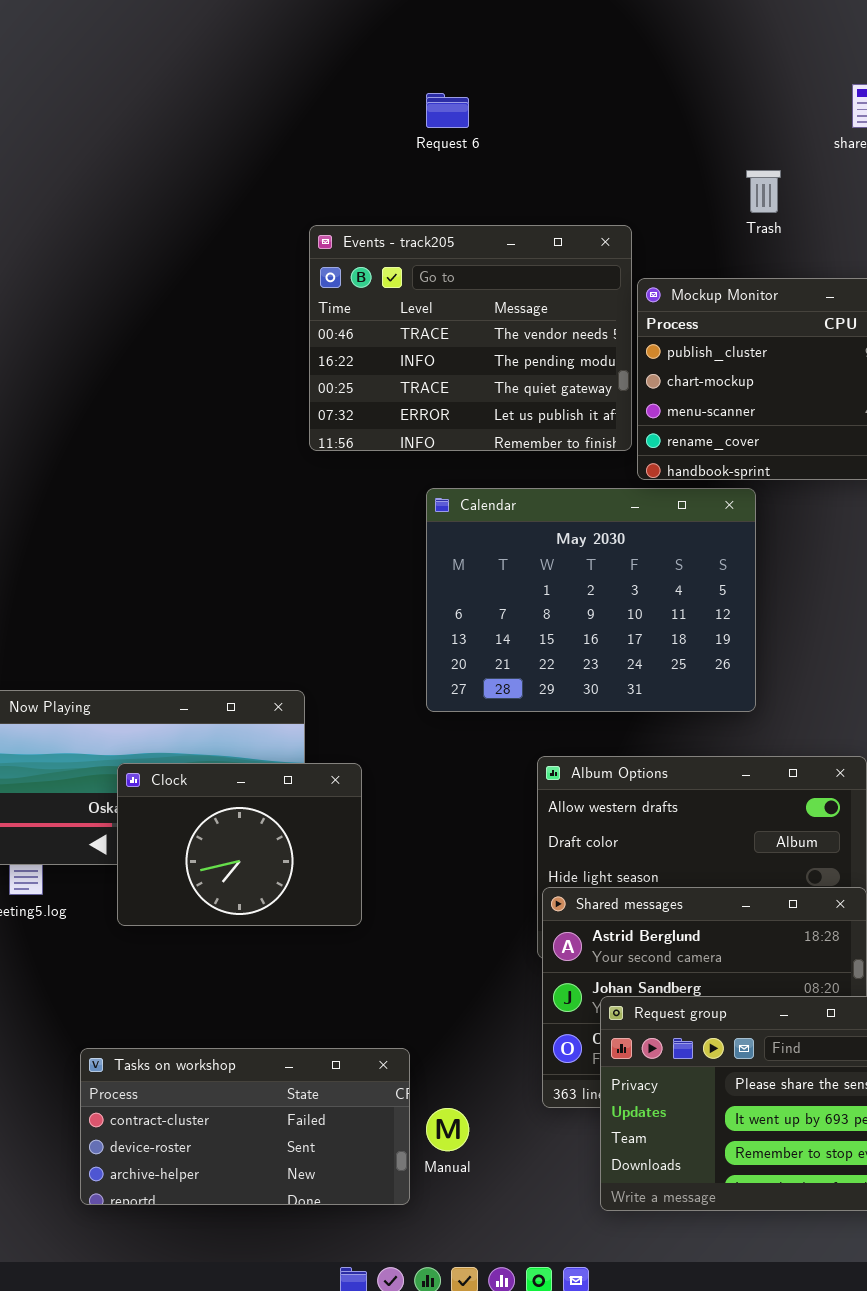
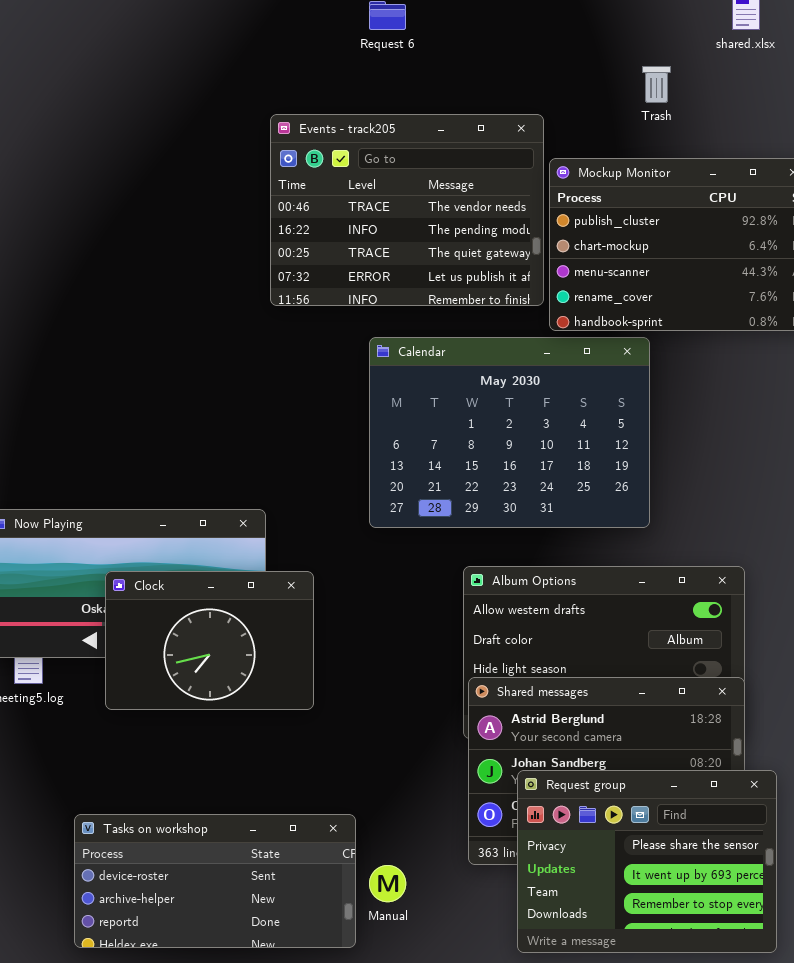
Tasks on workshop: [80,1048,410,1205] -> [74,814,356,948], scrolled down 1 row

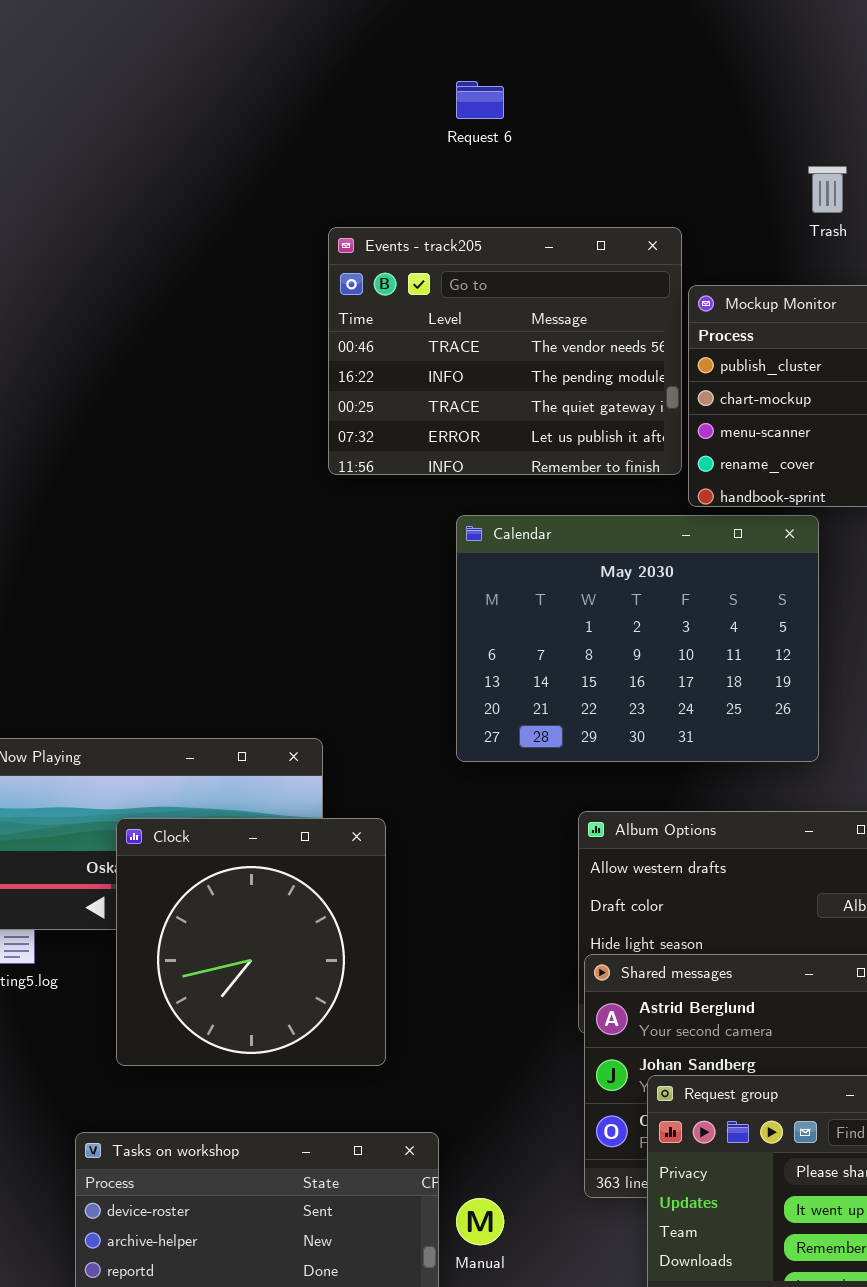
Clock: [105,571,314,710] -> [116,818,386,1066], resized

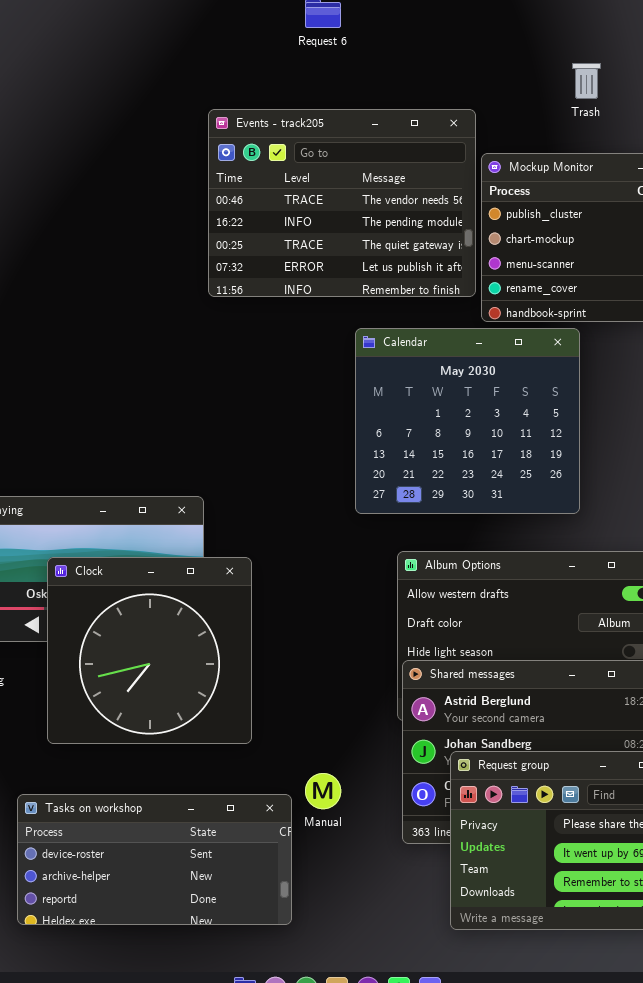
Calendar: [456,515,819,762] -> [355,328,580,514], resized
Manual: [456,1198,504,1245] -> [305,773,341,809], moved

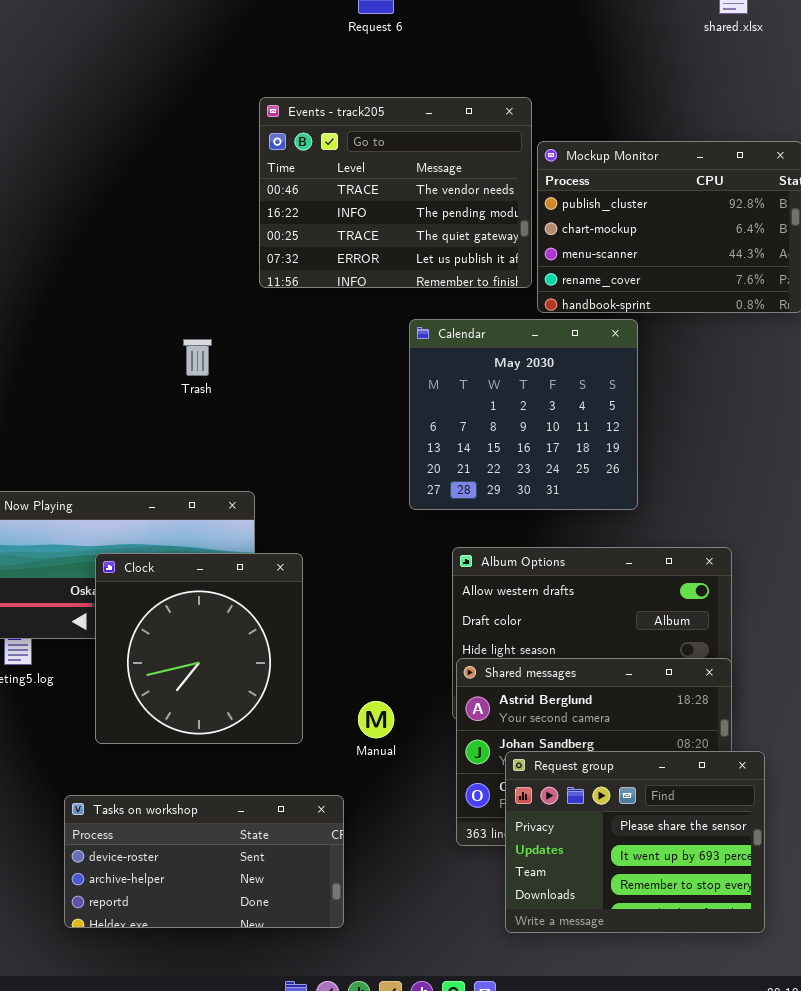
Trash: [572,63,601,99] -> [183,339,212,376], moved
Manual: [305,773,341,809] -> [358,701,394,738], moved

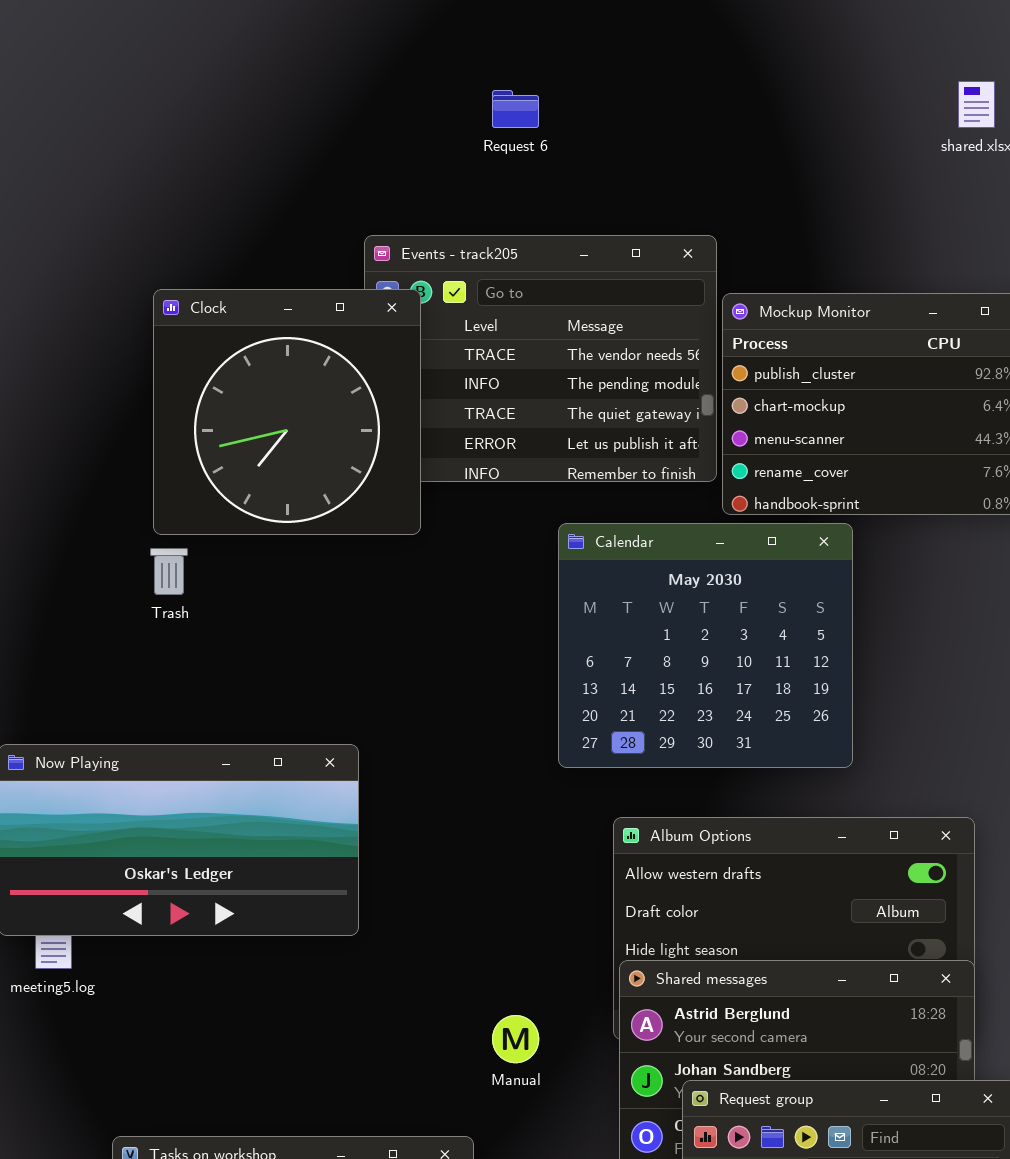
Trash: [183,339,212,376] -> [150,548,188,595], moved
Clock: [95,553,303,744] -> [153,289,421,535], moved

